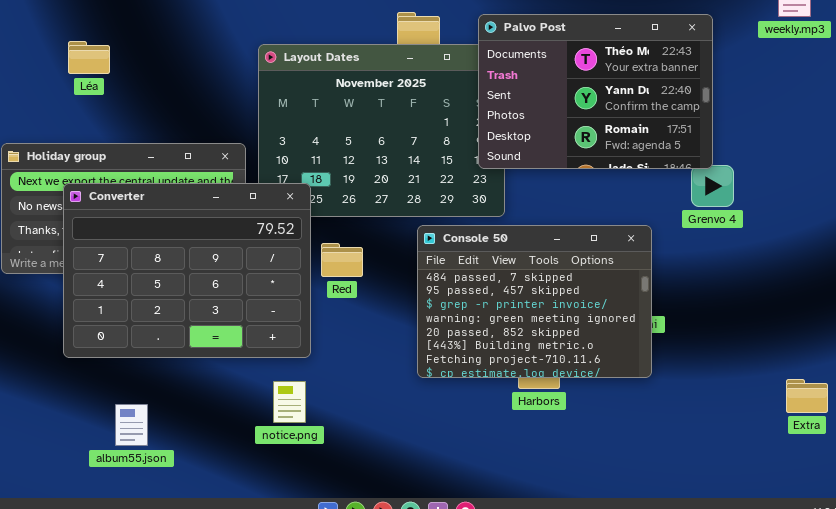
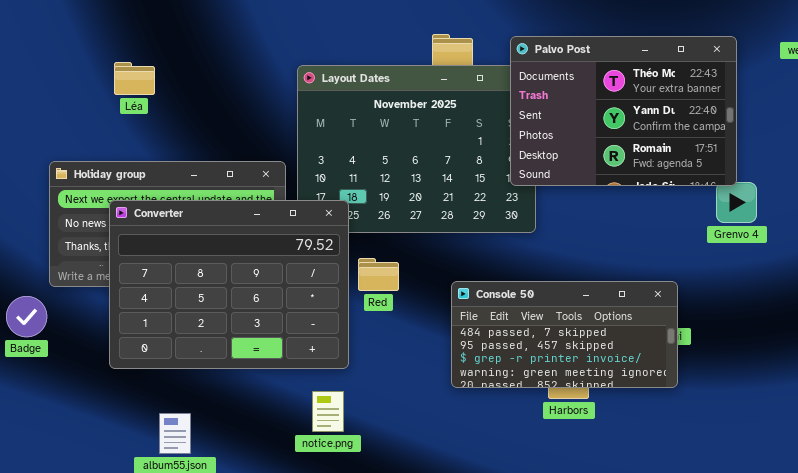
Console 50: [417,225,652,378] -> [451,281,678,388], resized

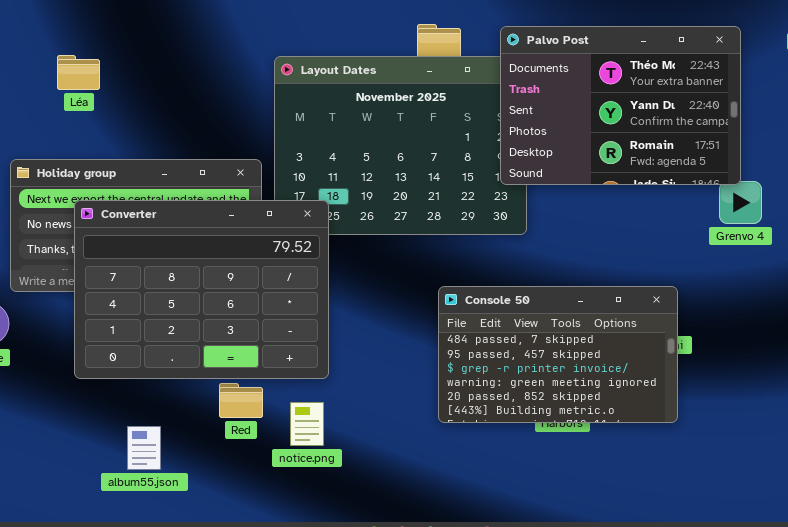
Léa: [114,62,155,95] -> [57,55,100,90], moved
Red: [358,258,399,291] -> [219,383,263,418], moved
Console 50: [451,281,678,388] -> [438,286,678,423], resized

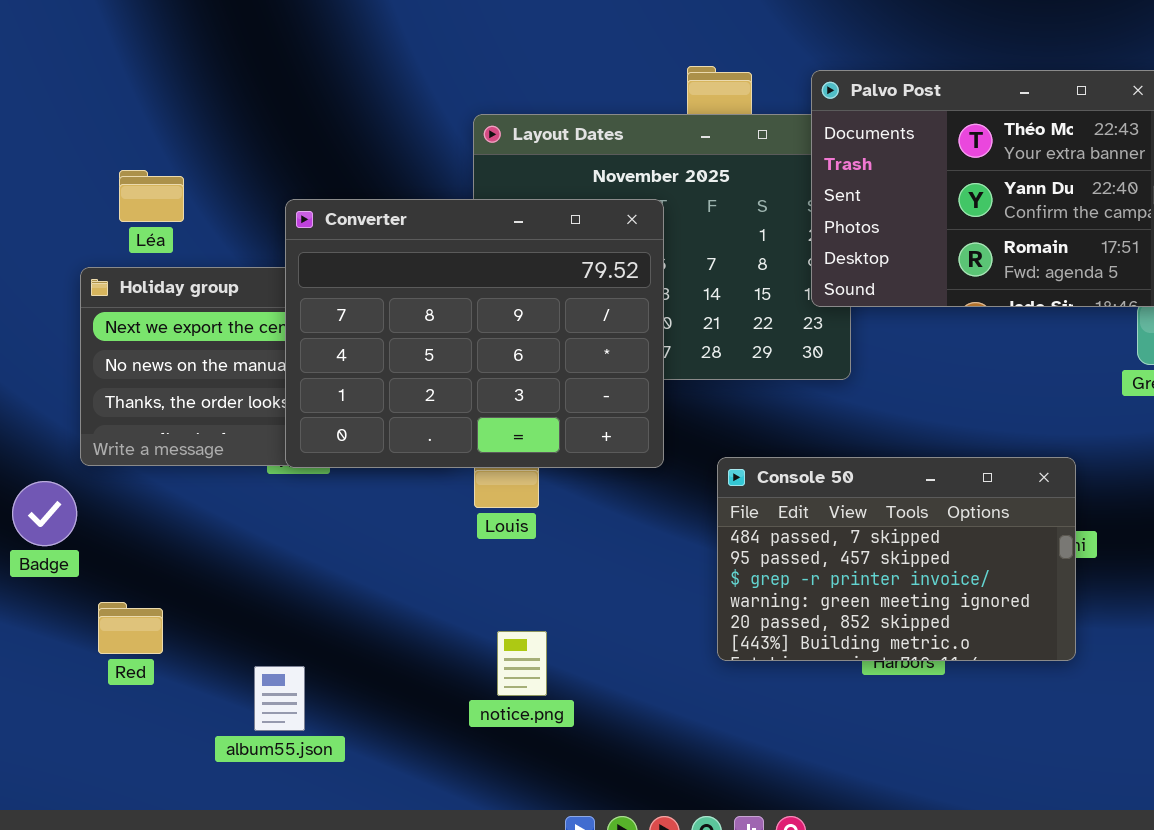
Léa: [57,55,100,90] -> [119,170,184,222], moved
Converter: [74,200,329,379] -> [285,199,664,468], moved
Red: [219,383,263,418] -> [98,602,163,654], moved

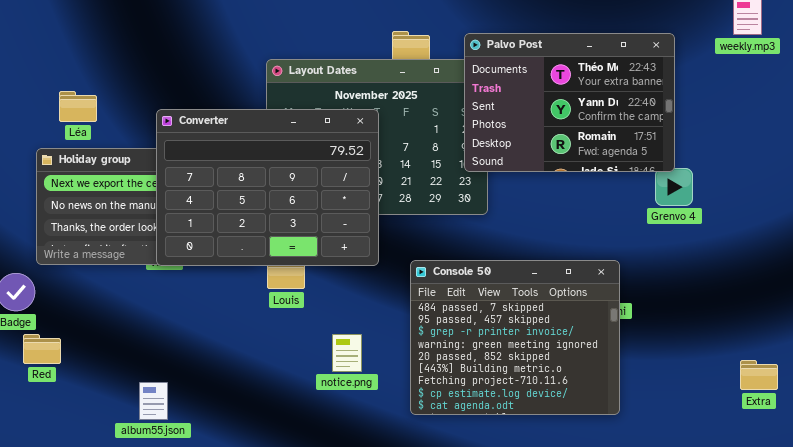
Console 50: [717,457,1076,661] -> [410,260,620,415], resized
Red: [98,602,163,654] -> [23,334,61,364], moved
notice.png: [497,631,547,696] -> [332,334,362,372], moved

